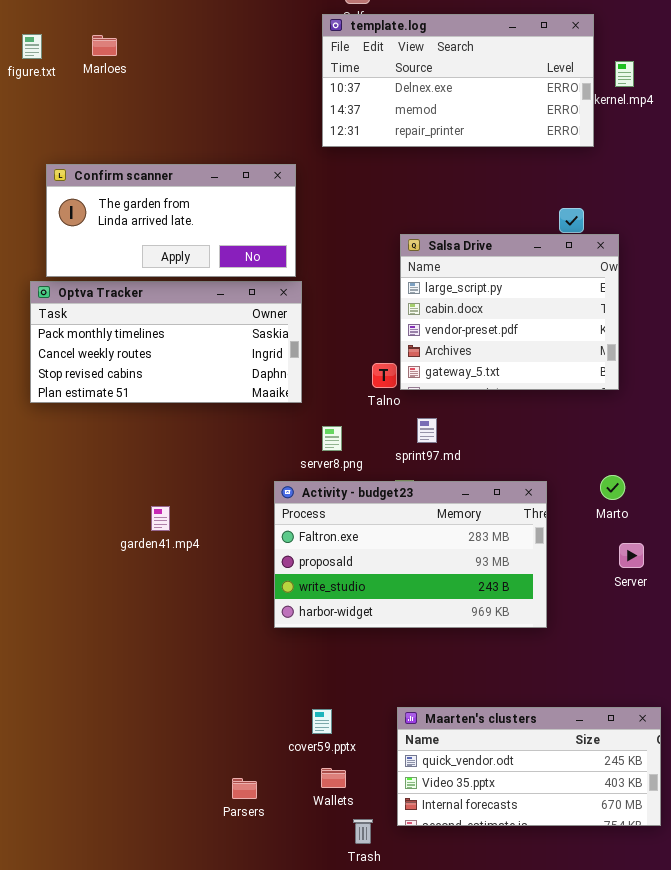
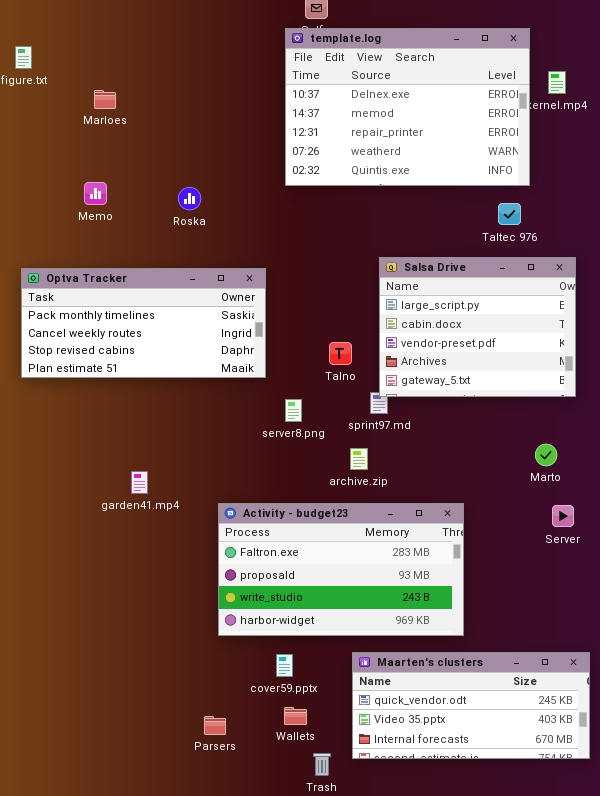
template.log: [322,14,594,147] -> [285,28,530,186], resized
Marloes: [92,35,117,56] -> [94,90,116,109], moved
Confirm scanner: [46,164,296,277] -> none, closed
Salsa Drive: [400,234,619,390] -> [379,257,576,397], moved
Activity - budget23: [274,481,547,628] -> [218,503,464,636], moved

